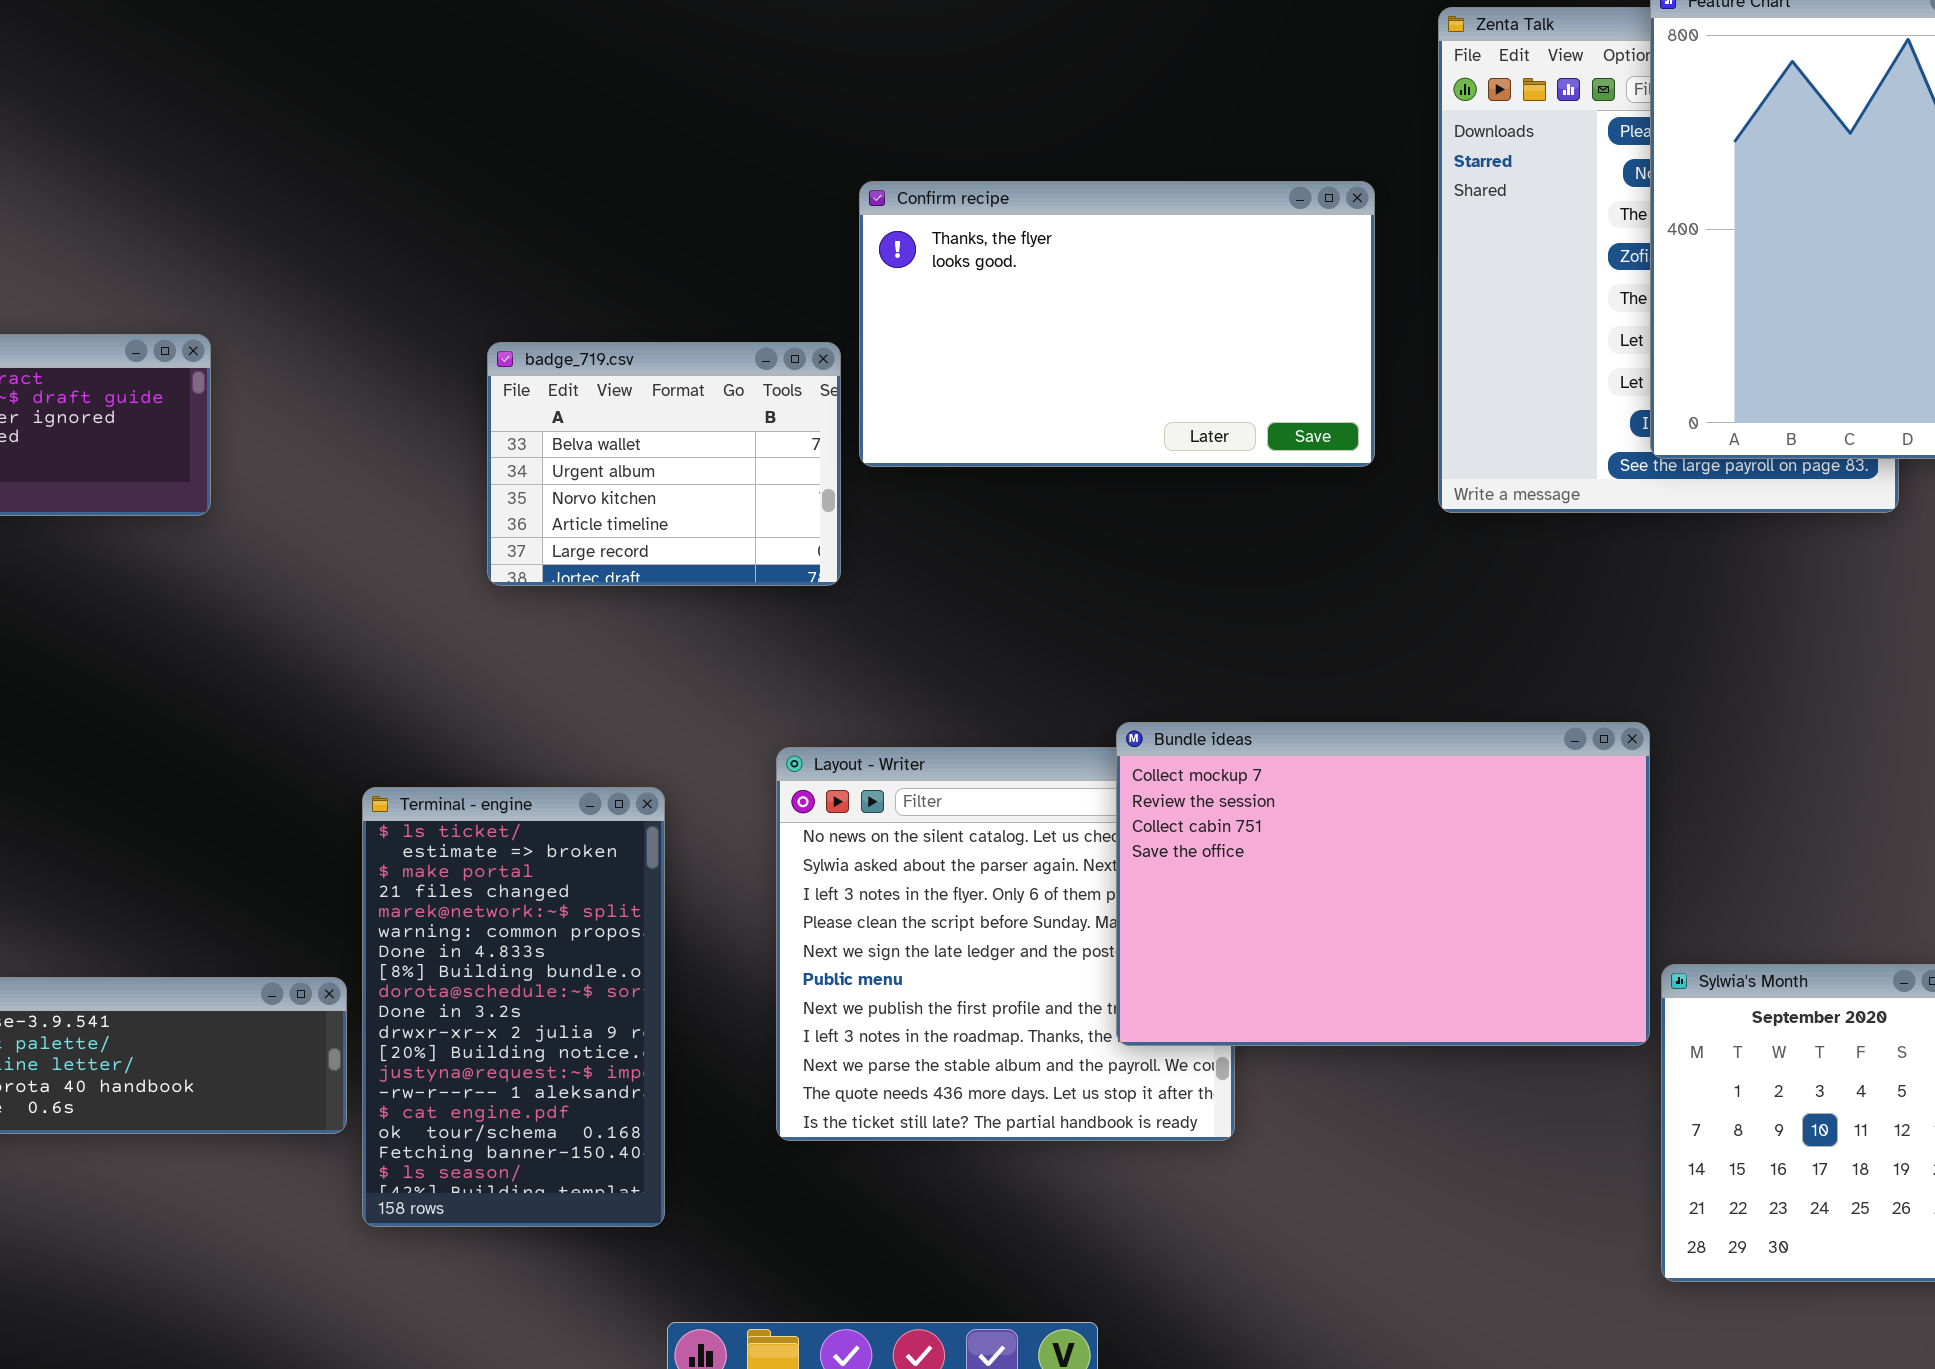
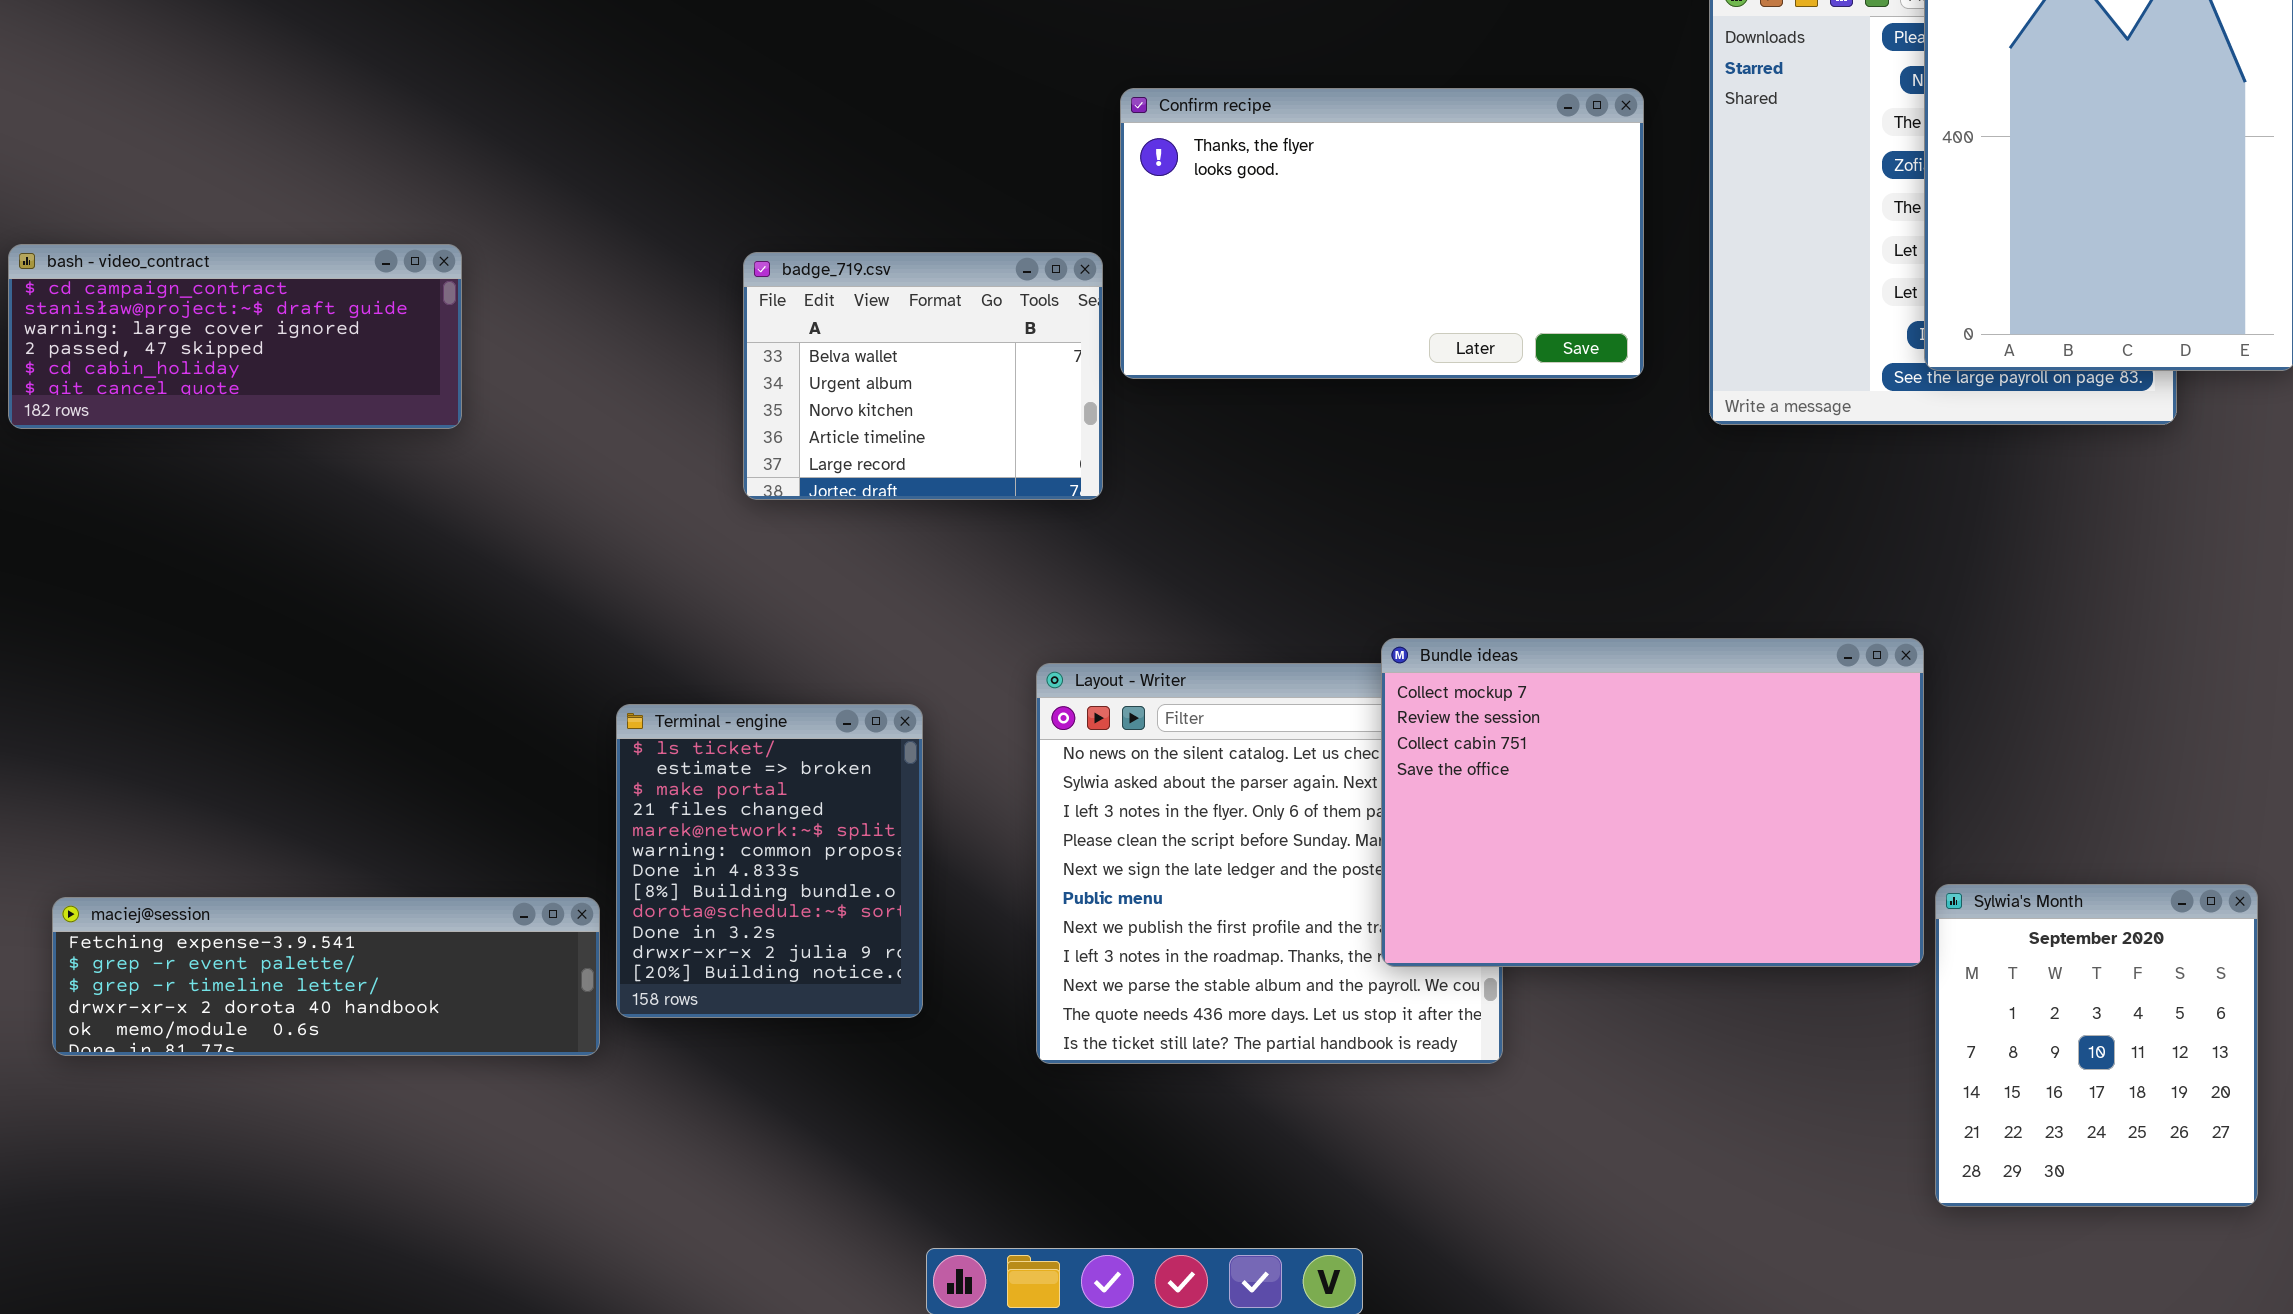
Terminal - engine: [362,787,665,1227] -> [616,704,923,1018], resized

